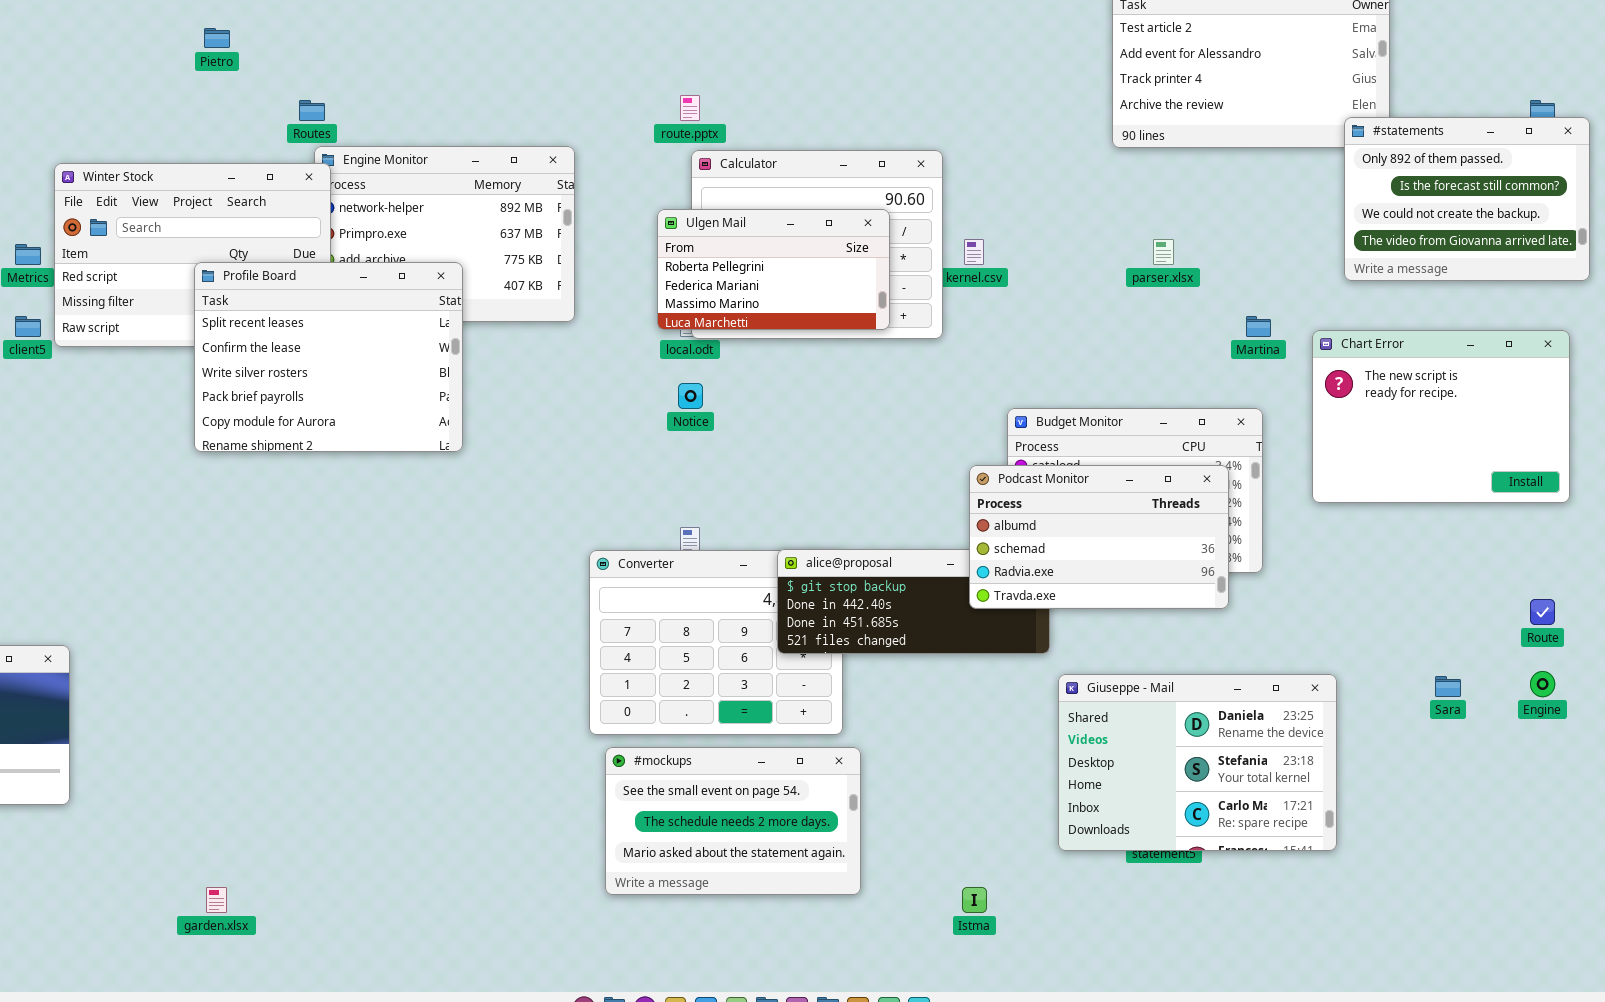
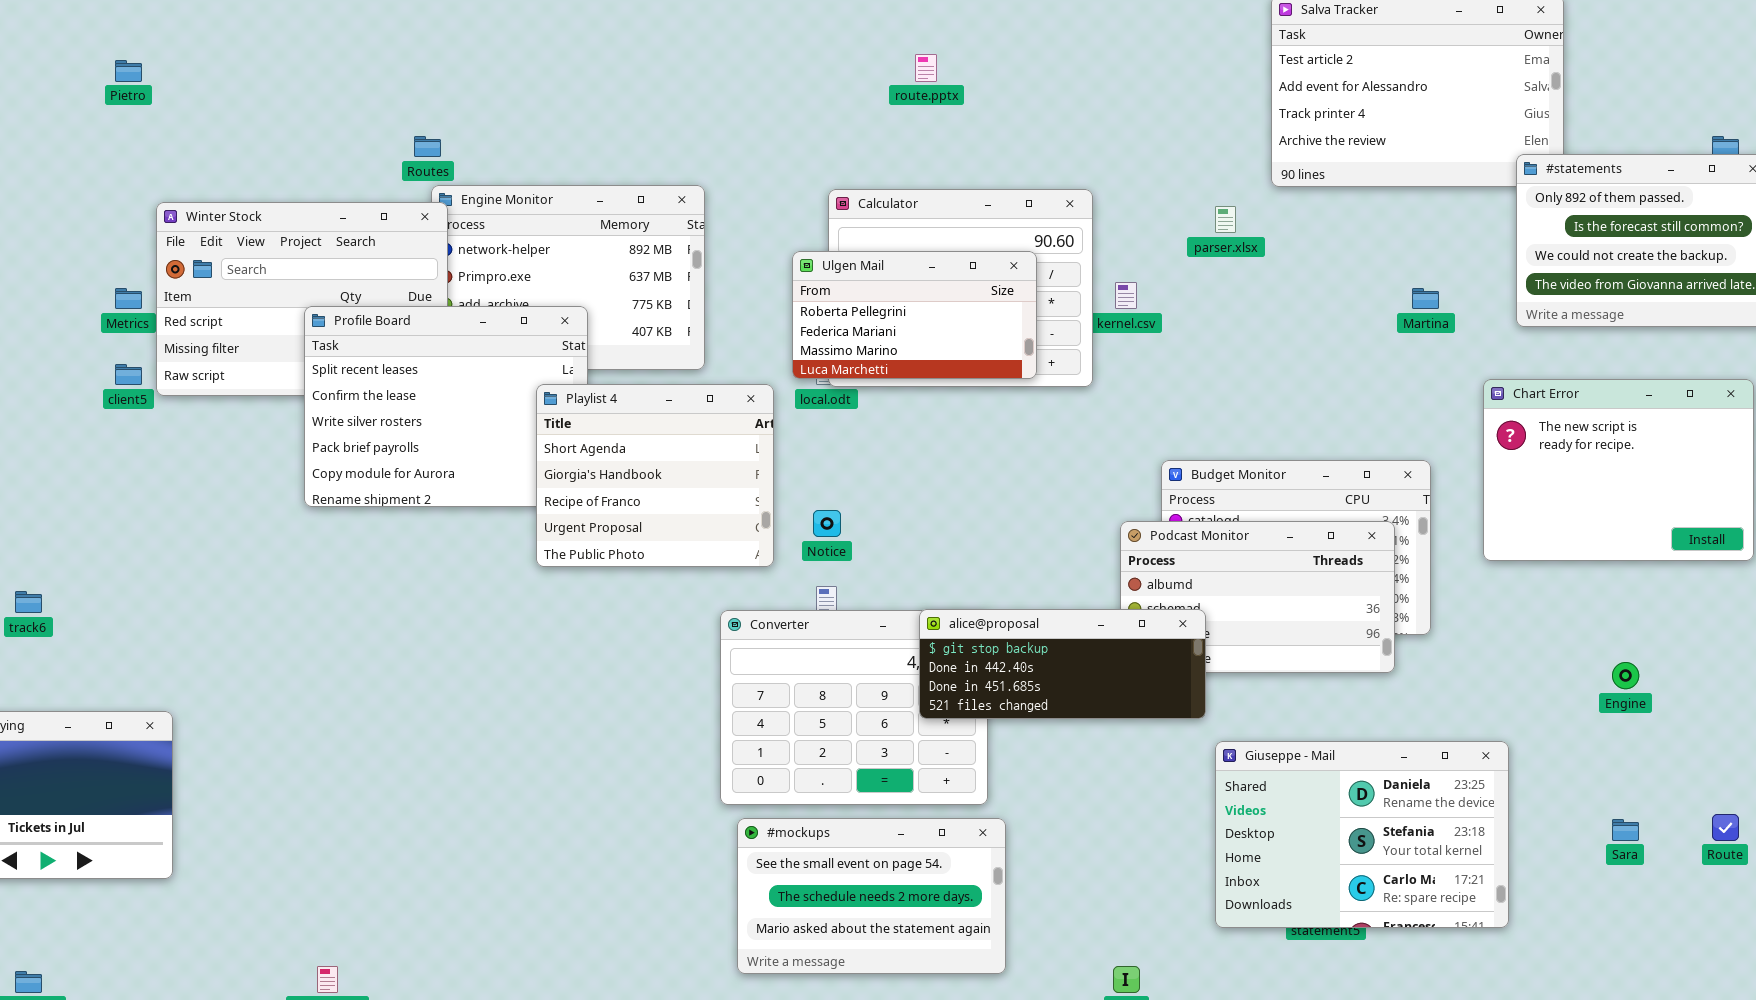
Pietro: [204,28,230,48] -> [115,60,142,82], moved
route.pptx: [680,95,700,121] -> [915,54,937,82], moved
parser.xlsx: [1153,239,1174,265] -> [1215,206,1236,233], moved
Martina: [1246,316,1271,337] -> [1412,288,1439,309], moved
Playlist 4: none -> [536,384,774,567], opened
Notice: [678,383,703,409] -> [813,510,841,537], moved
alice@proposal: [777,549,1050,654] -> [919,609,1206,719], raised
Route: [1530,599,1555,625] -> [1712,814,1739,841], moved
Engine: [1530,671,1555,697] -> [1612,662,1639,689], moved
Sara: [1435,676,1461,697] -> [1612,819,1639,841], moved

